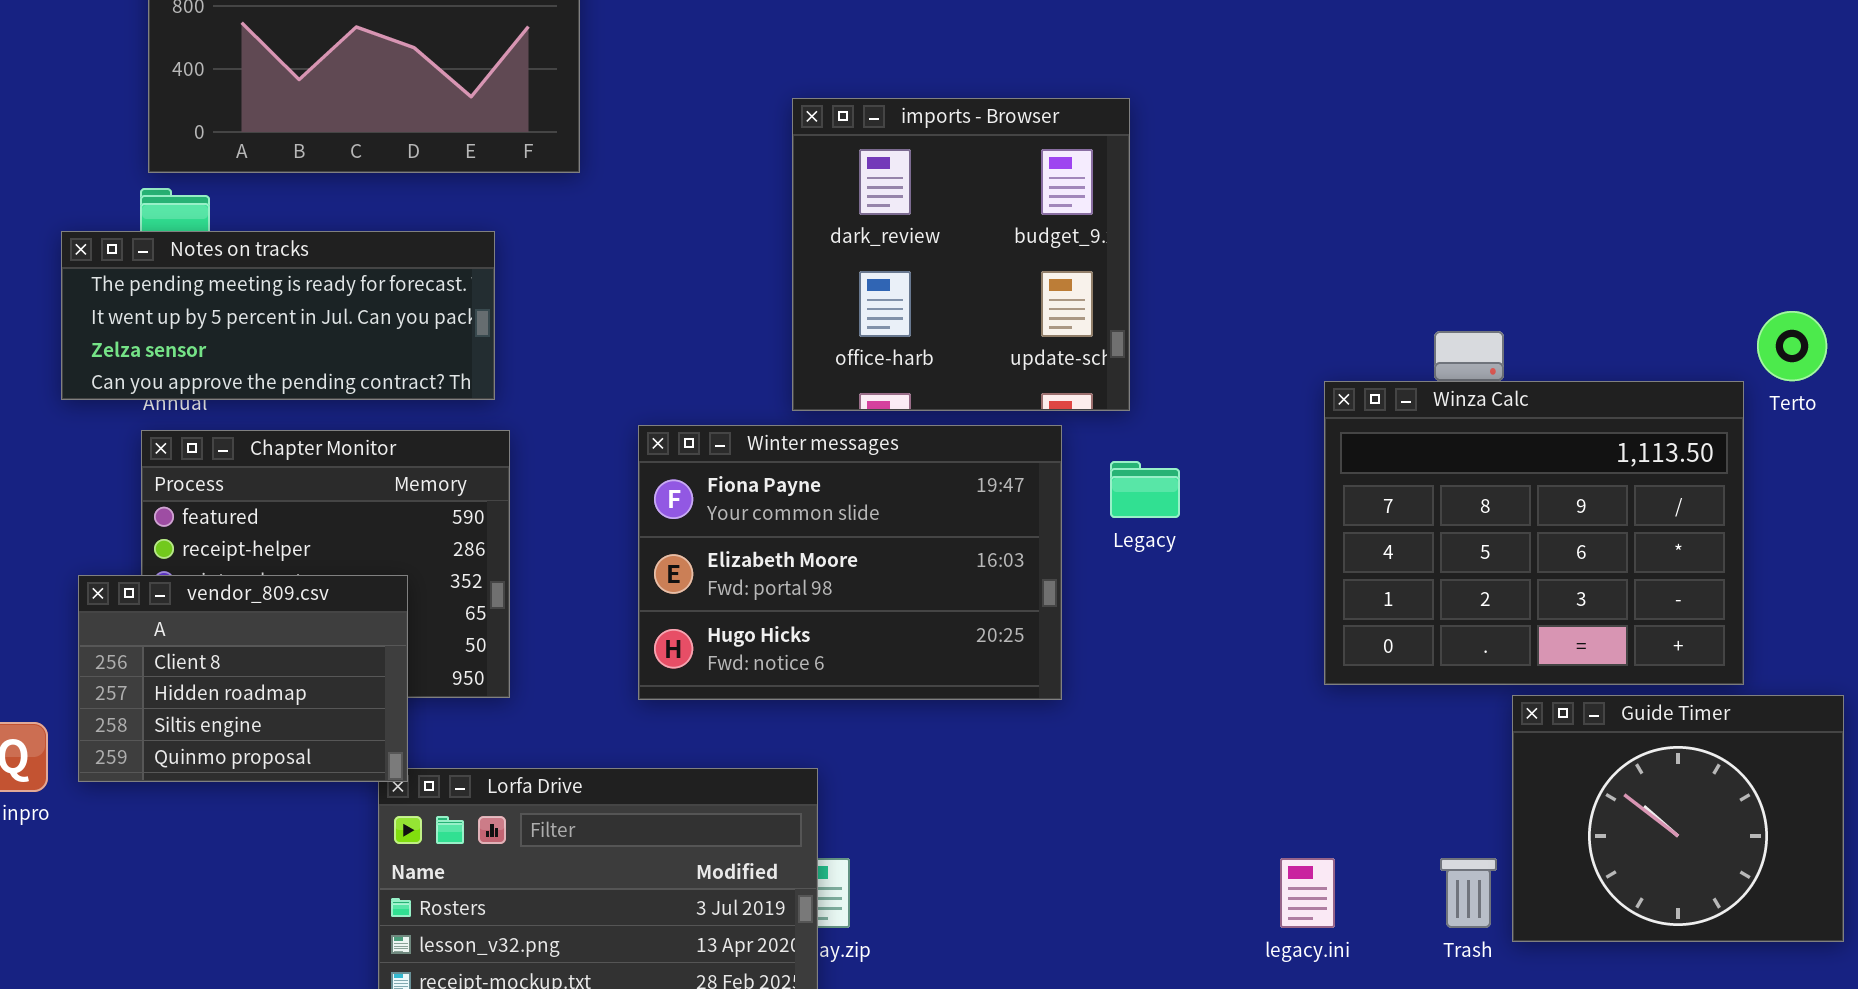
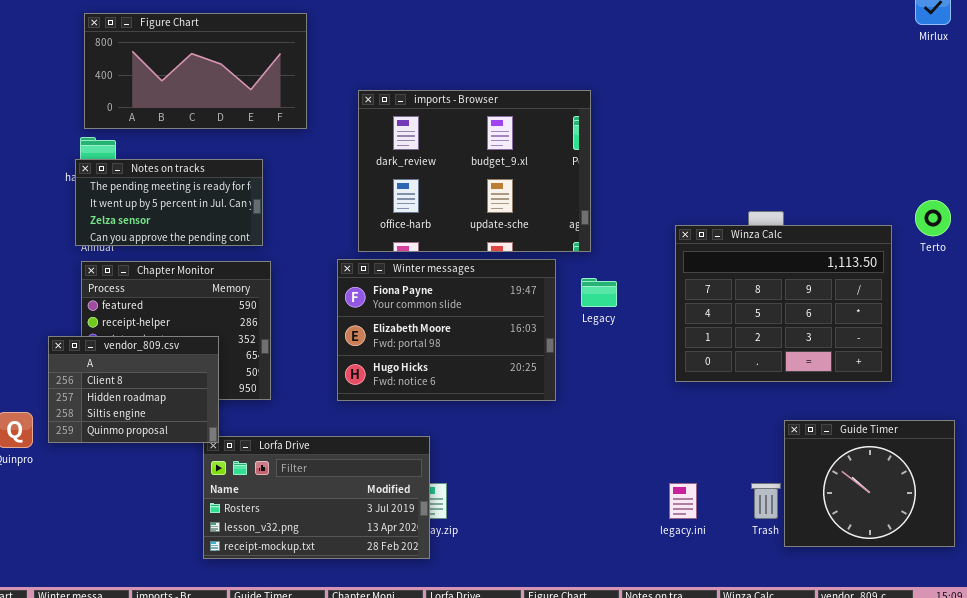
imports - Browser: [792,98,1130,411] -> [358,90,591,252], resized
Notes on tracks: [61,231,495,400] -> [75,159,263,246], resized
Winza Calc: [1324,381,1744,685] -> [675,225,892,382], moved
Guide Timer: [1512,695,1844,942] -> [784,420,955,547], moved

